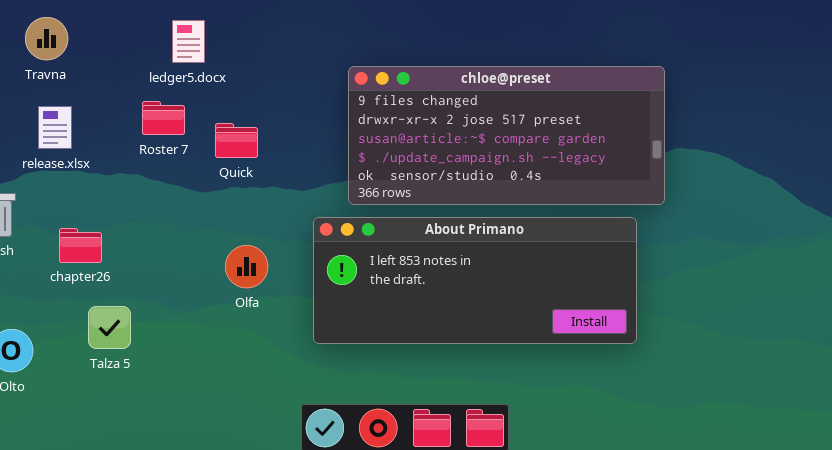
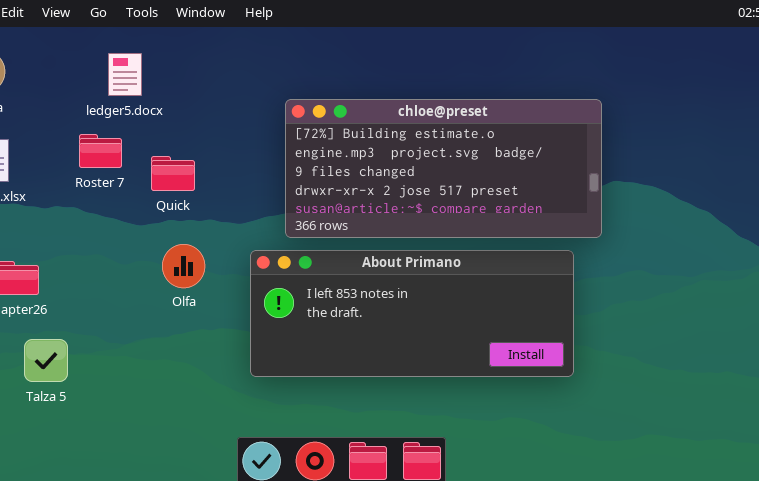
chloe@preset: [348,66,665,205] -> [285,99,602,238], scrolled up 2 rows
Olfa: [225,245,268,288] -> [162,244,205,288], moved

